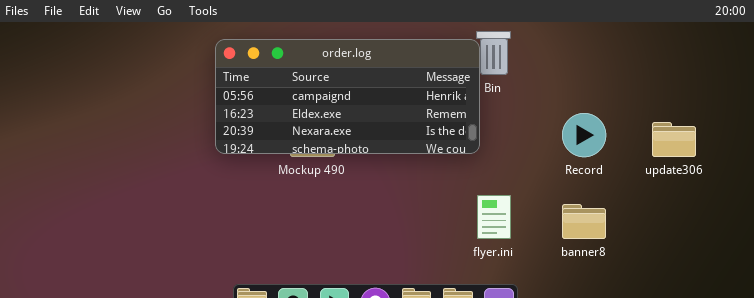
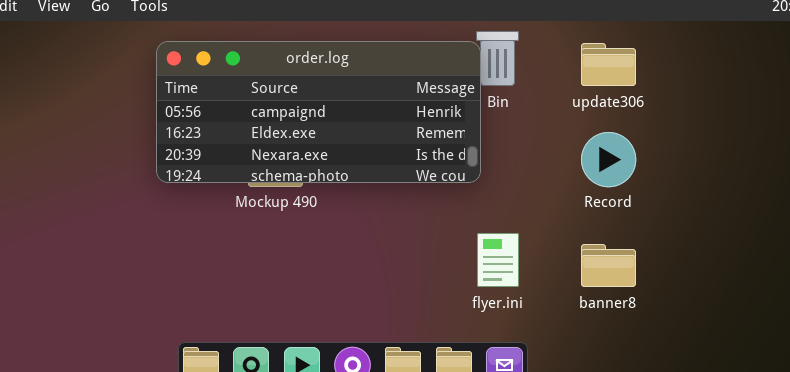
update306: [652,122,696,157] -> [581,43,636,86], moved

